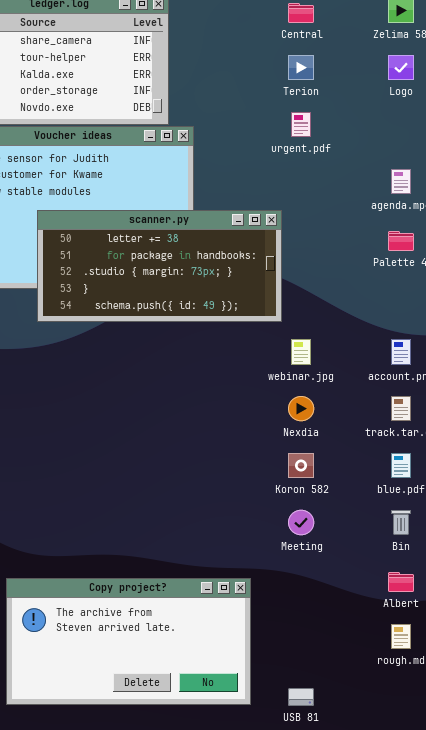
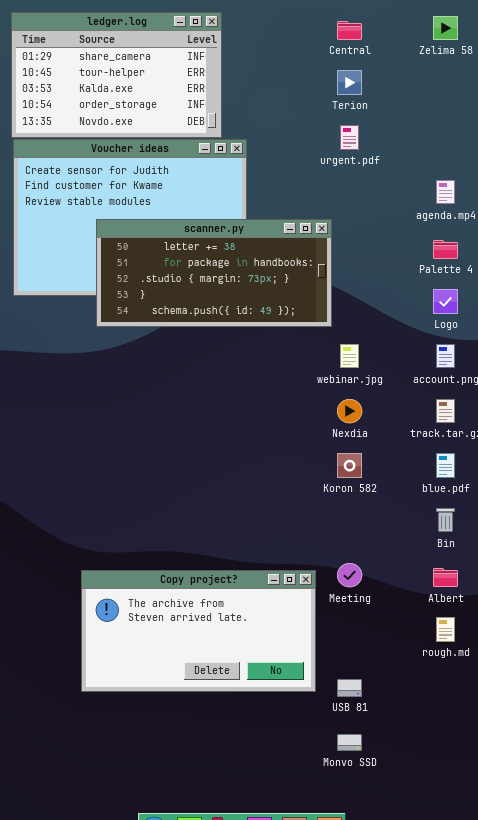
Logo: [388,55,414,80] -> [433,289,458,314], moved
Meeting: [288,510,314,535] -> [337,563,362,587], moved
Copy project?: [6,578,251,705] -> [81,570,316,692], moved

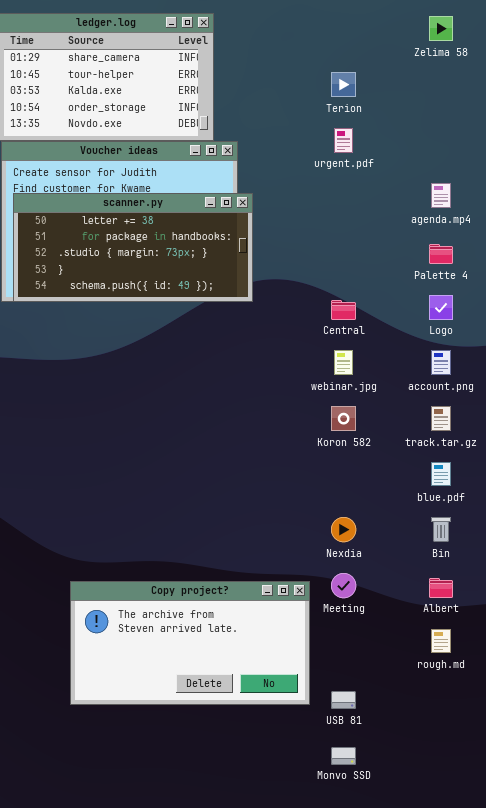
Central: [337,21,362,40] -> [331,300,356,320], moved
scanner.py: [96,219,332,327] -> [13,193,253,302], moved
Nexdia: [337,399,362,423] -> [331,517,356,542], moved
Koron 582: [337,453,362,478] -> [331,406,356,431], moved

